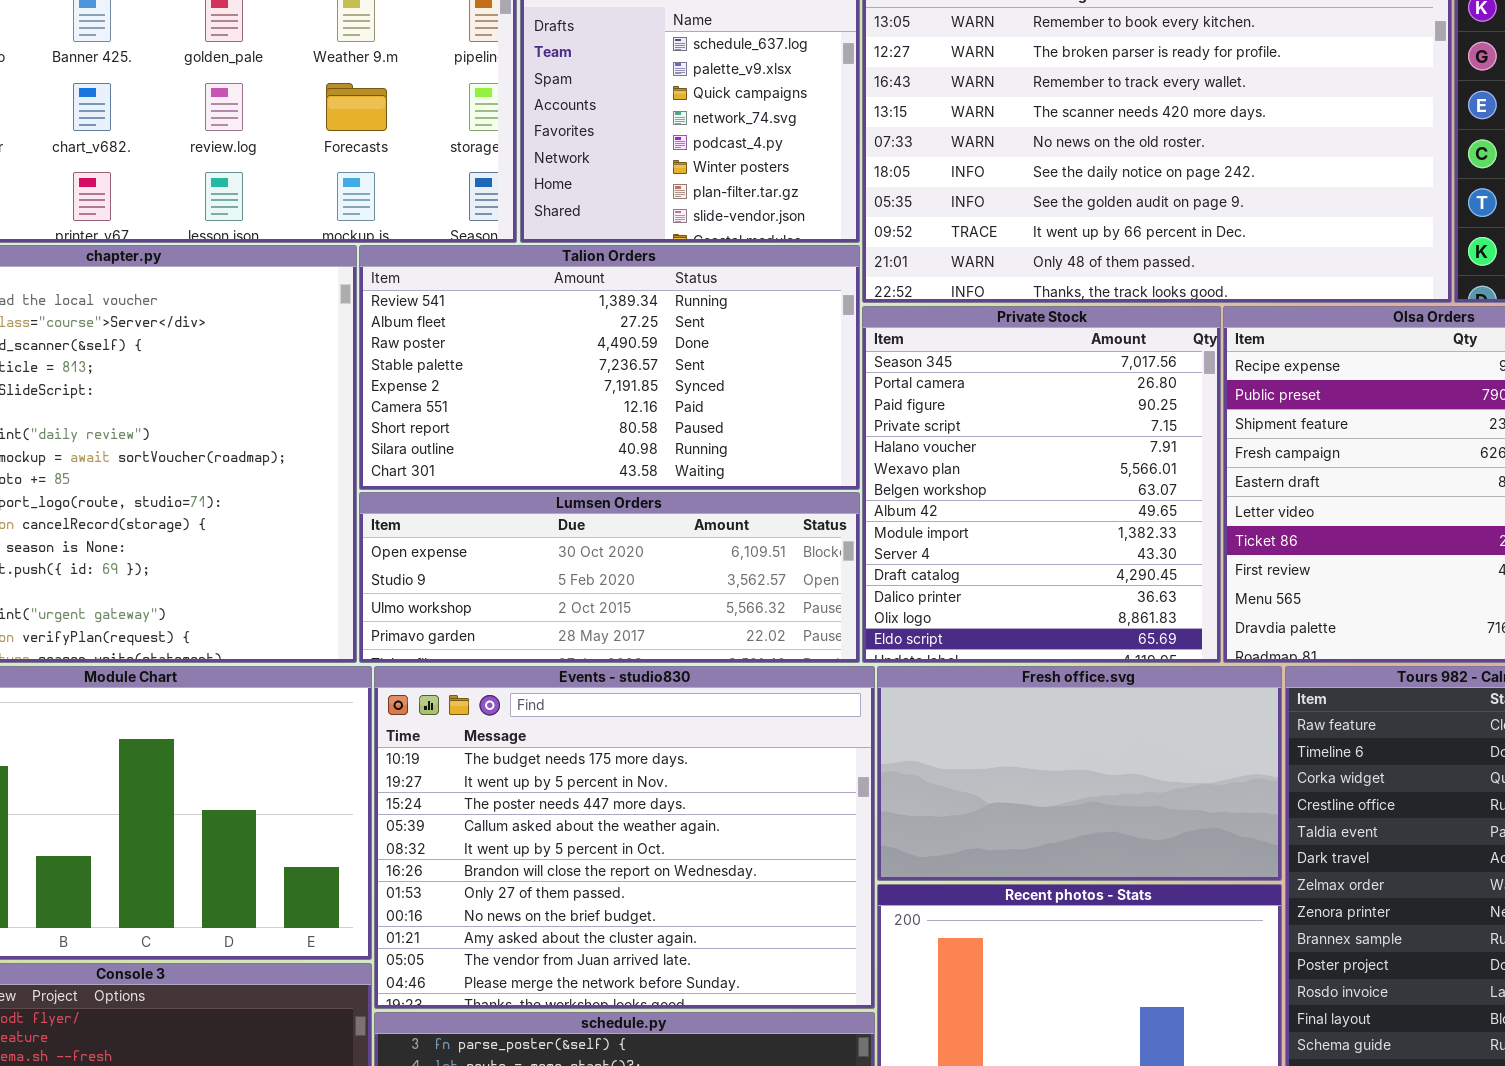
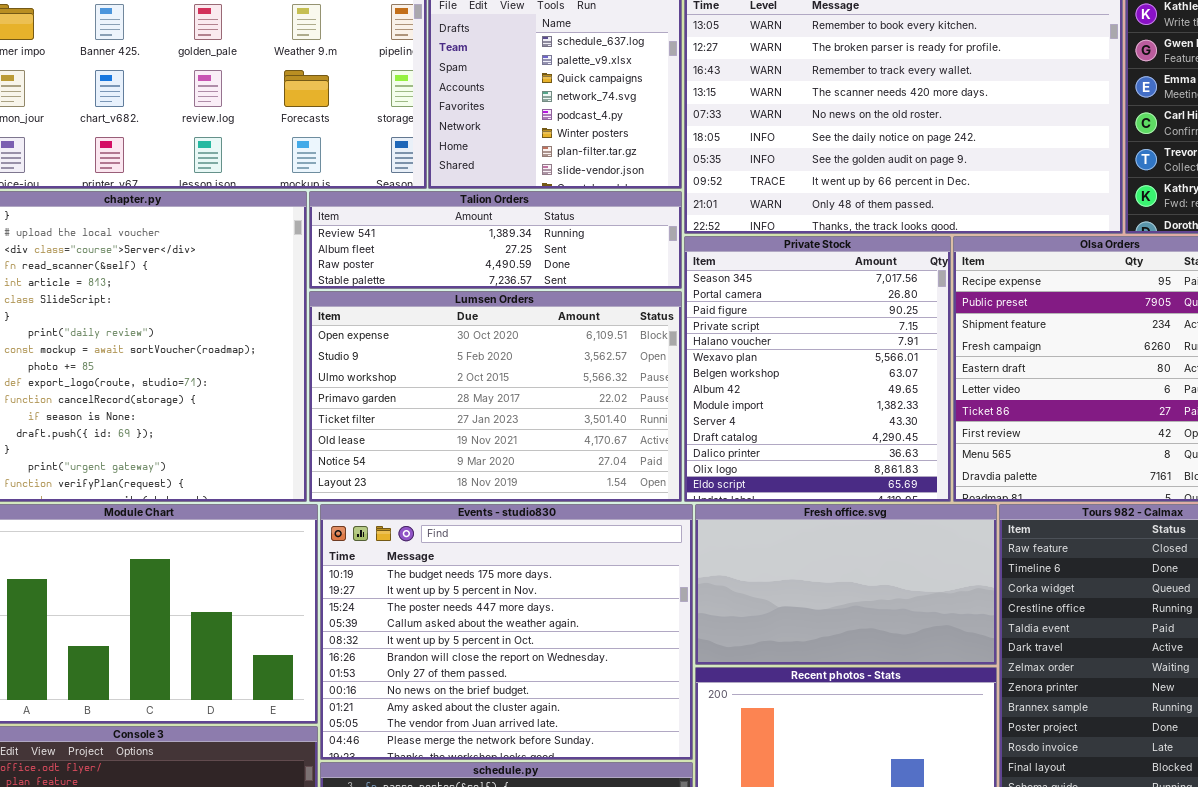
Talion Orders: [359,245,860,490] -> [309,191,682,289], resized
Lumsen Orders: [359,492,860,663] -> [309,291,682,502], resized

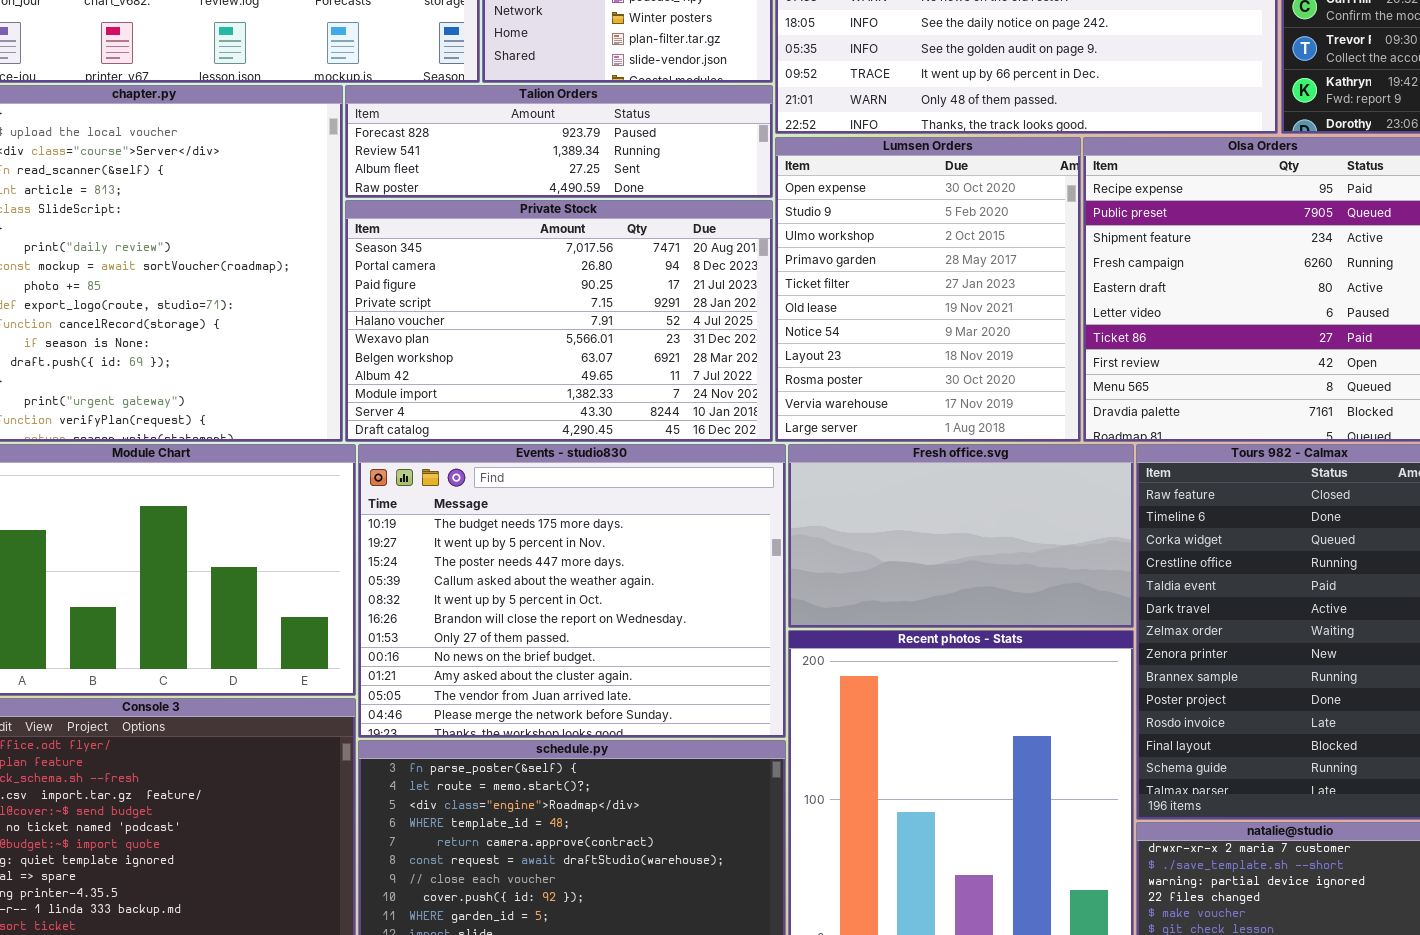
Talion Orders: [309,191,682,289] -> [345,85,773,198], scrolled up 1 row
Private Stock: [684,236,951,502] -> [345,200,773,442], moved, resized
Lumsen Orders: [309,291,682,502] -> [775,137,1081,442], moved, resized

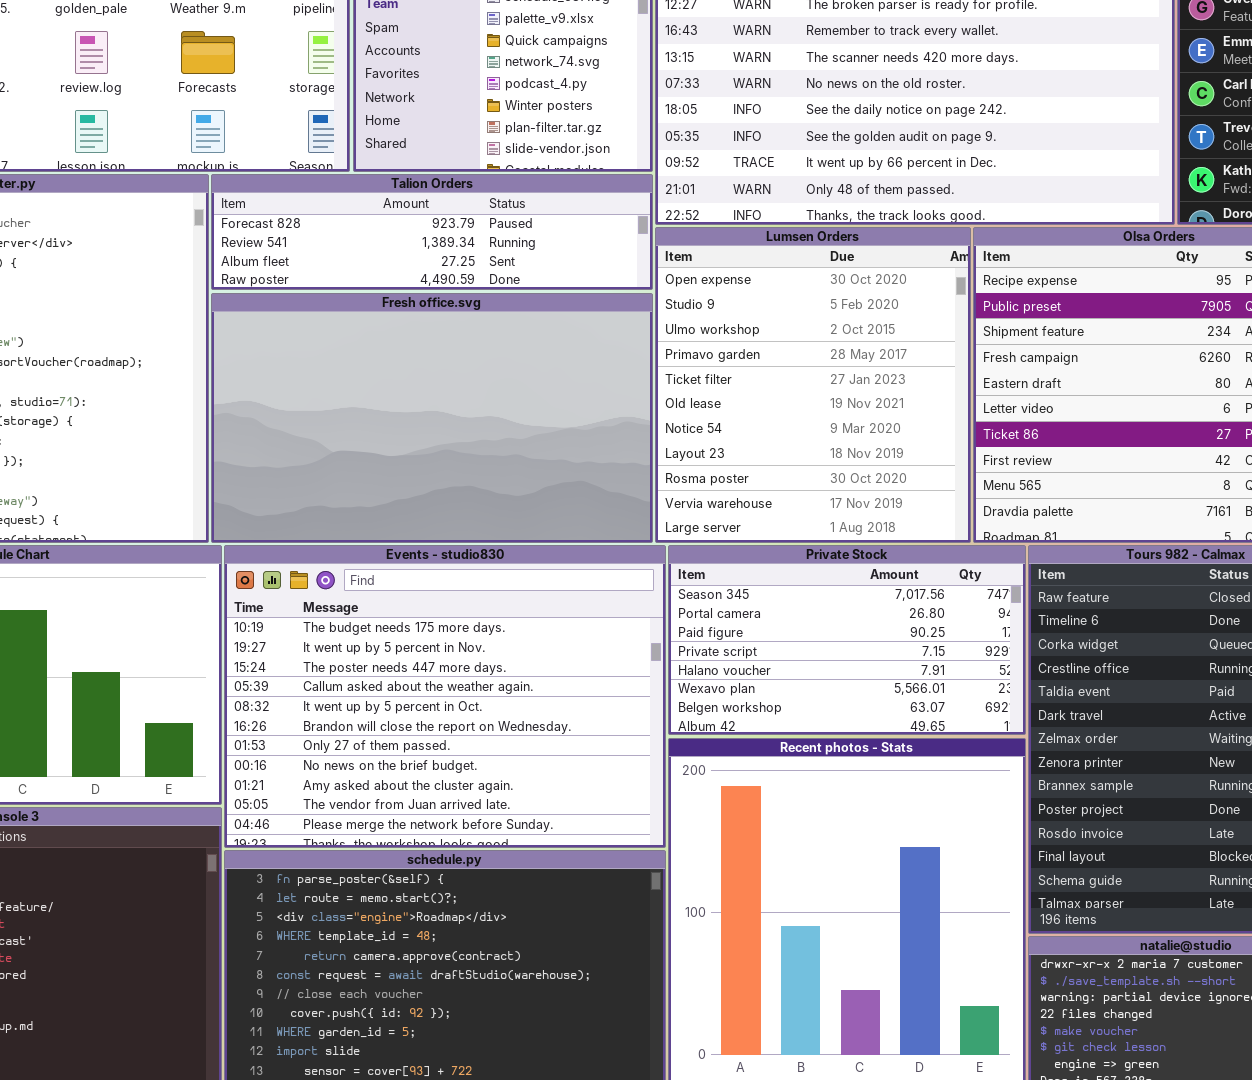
Private Stock: [345,200,773,442] -> [668,545,1026,735], moved, resized
Fresh office.svg: [788,444,1134,628] -> [211,293,653,543], moved, resized

